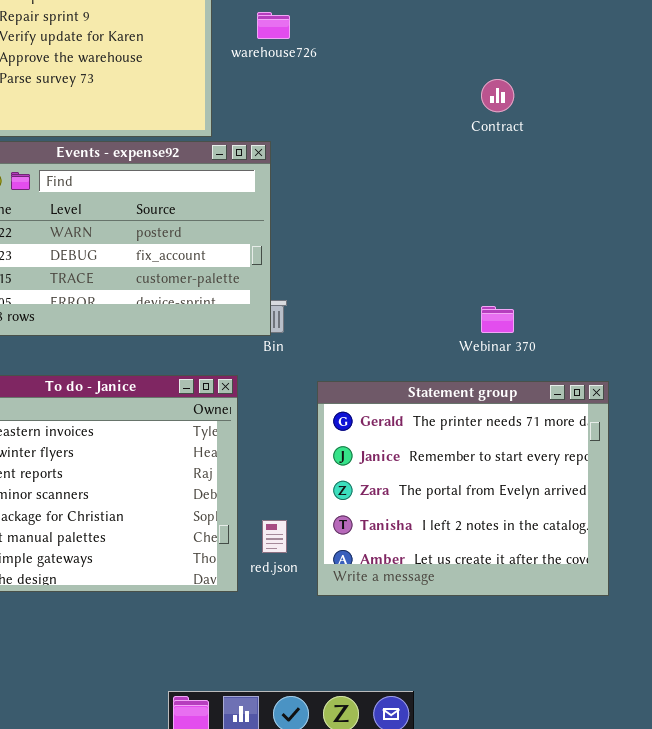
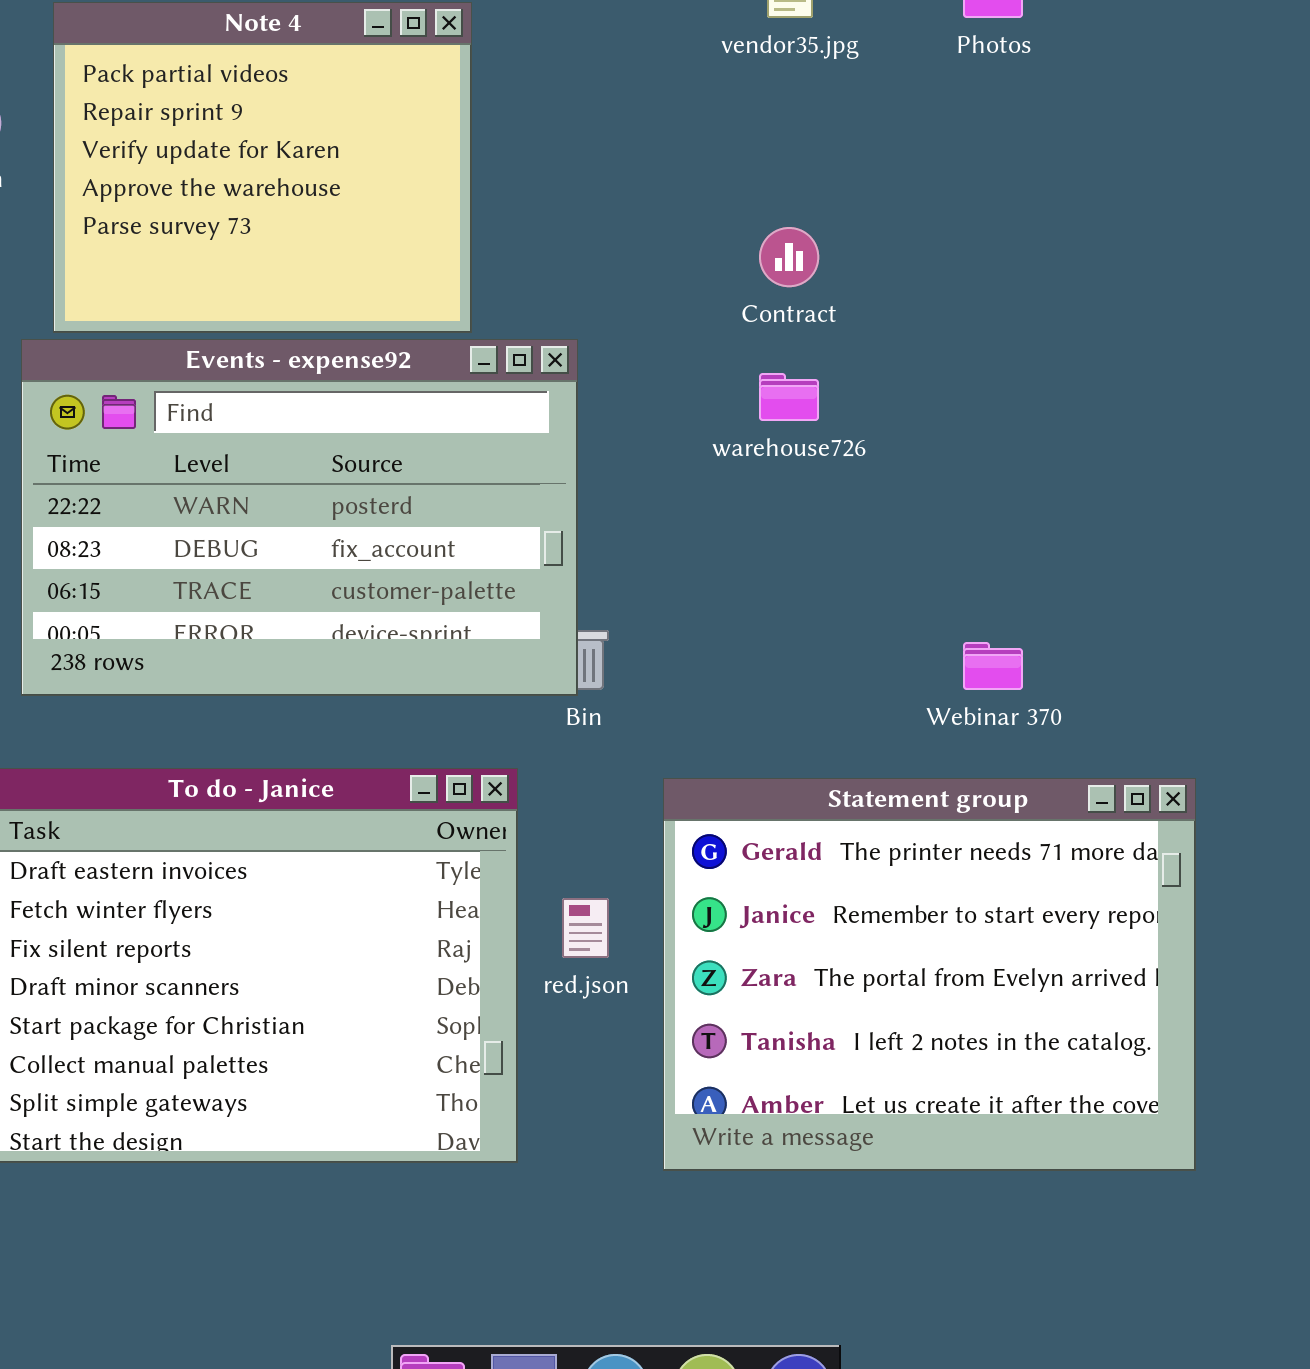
warehouse726: [257,12,290,39] -> [759,373,819,421], moved
Contract: [481,79,514,112] -> [759,227,819,287], moved
red.json: [262,520,287,553] -> [562,898,609,958], moved

